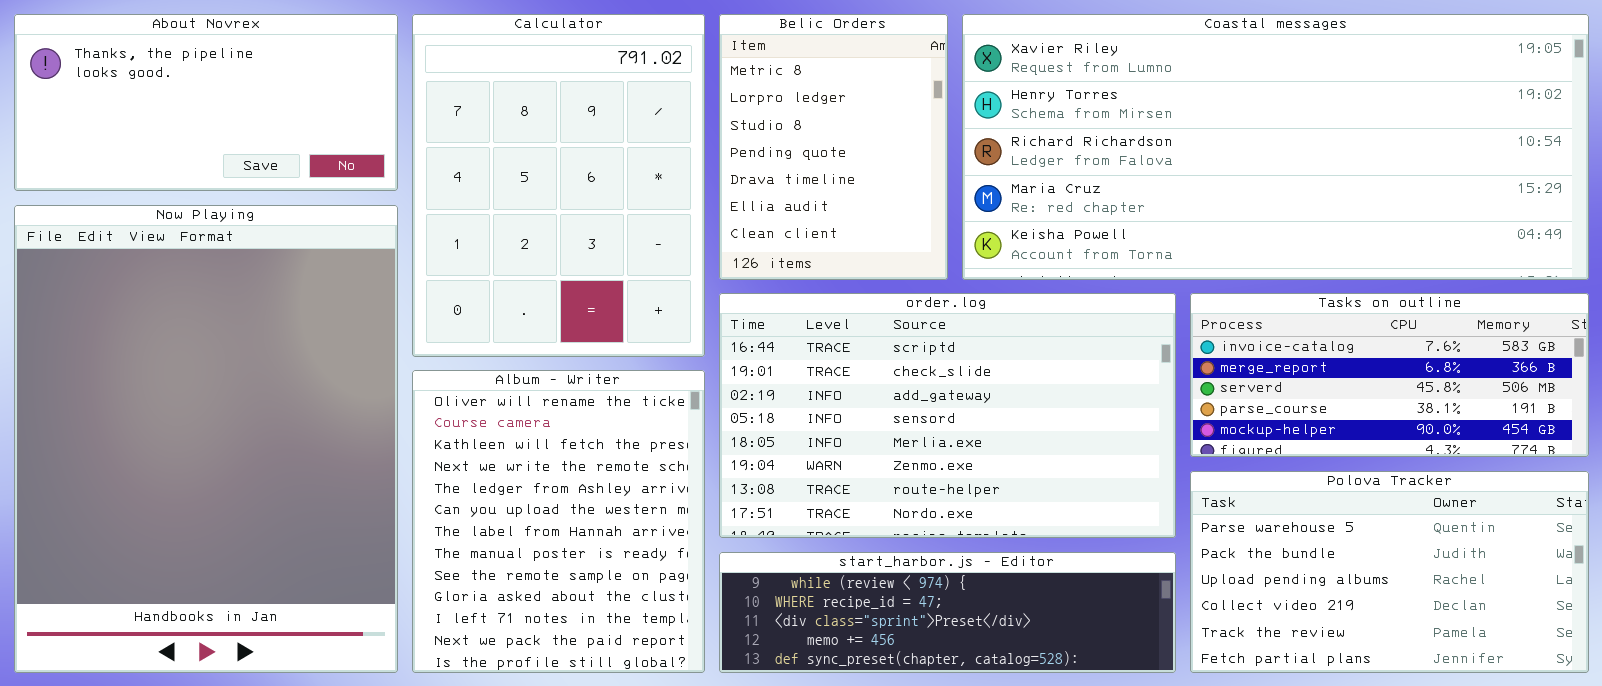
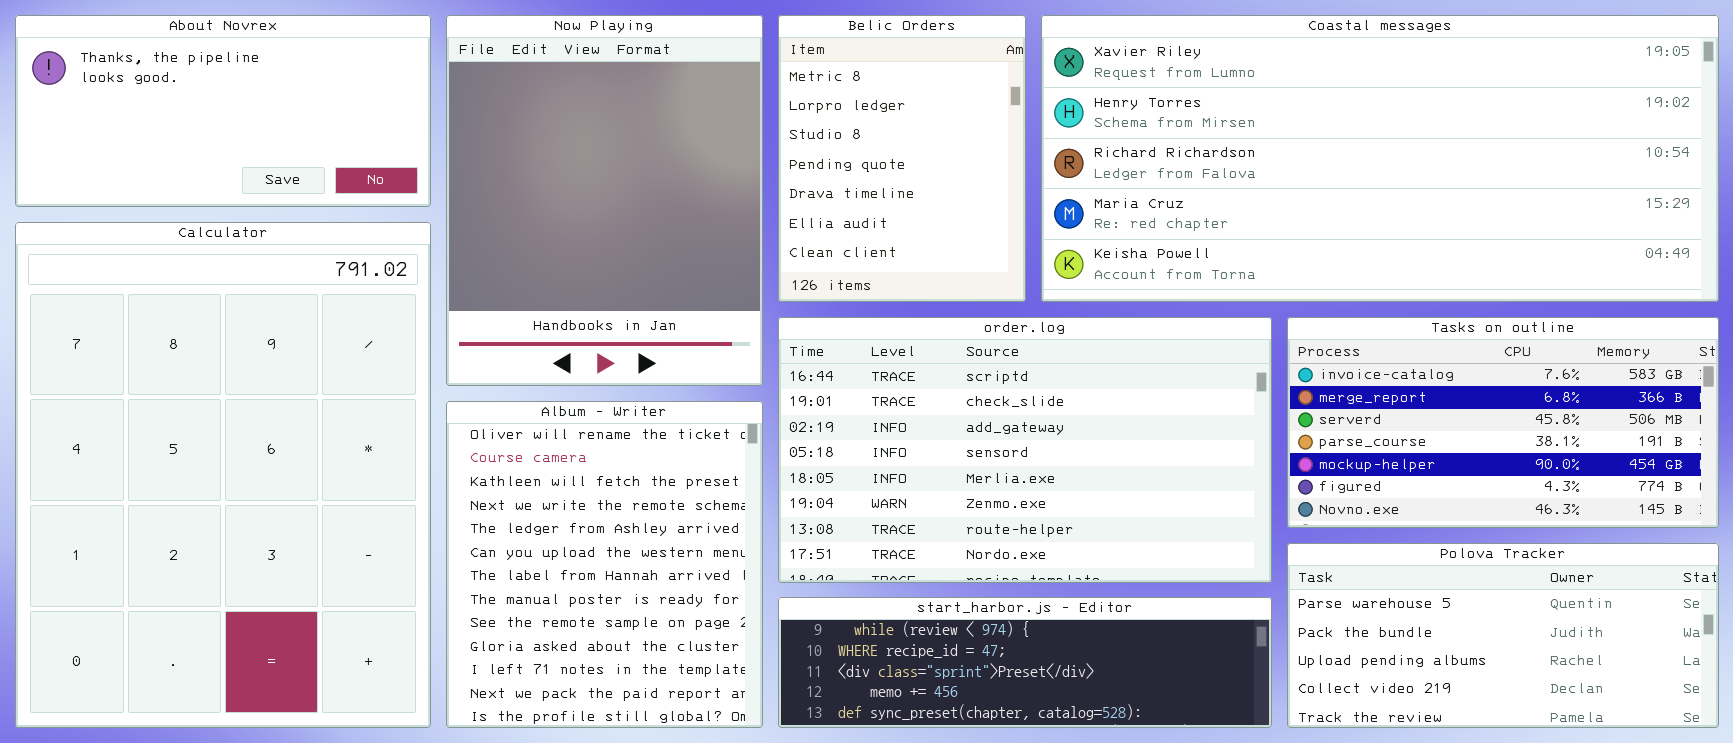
Calculator: [412,14,705,357] -> [15,222,431,728], moved, resized
Now Playing: [14,205,398,673] -> [446,15,763,386], moved, resized
Tasks on outline: [1190,293,1589,457] -> [1287,317,1719,528], resized
Polova Tracker: [1190,471,1589,673] -> [1287,543,1719,728], resized

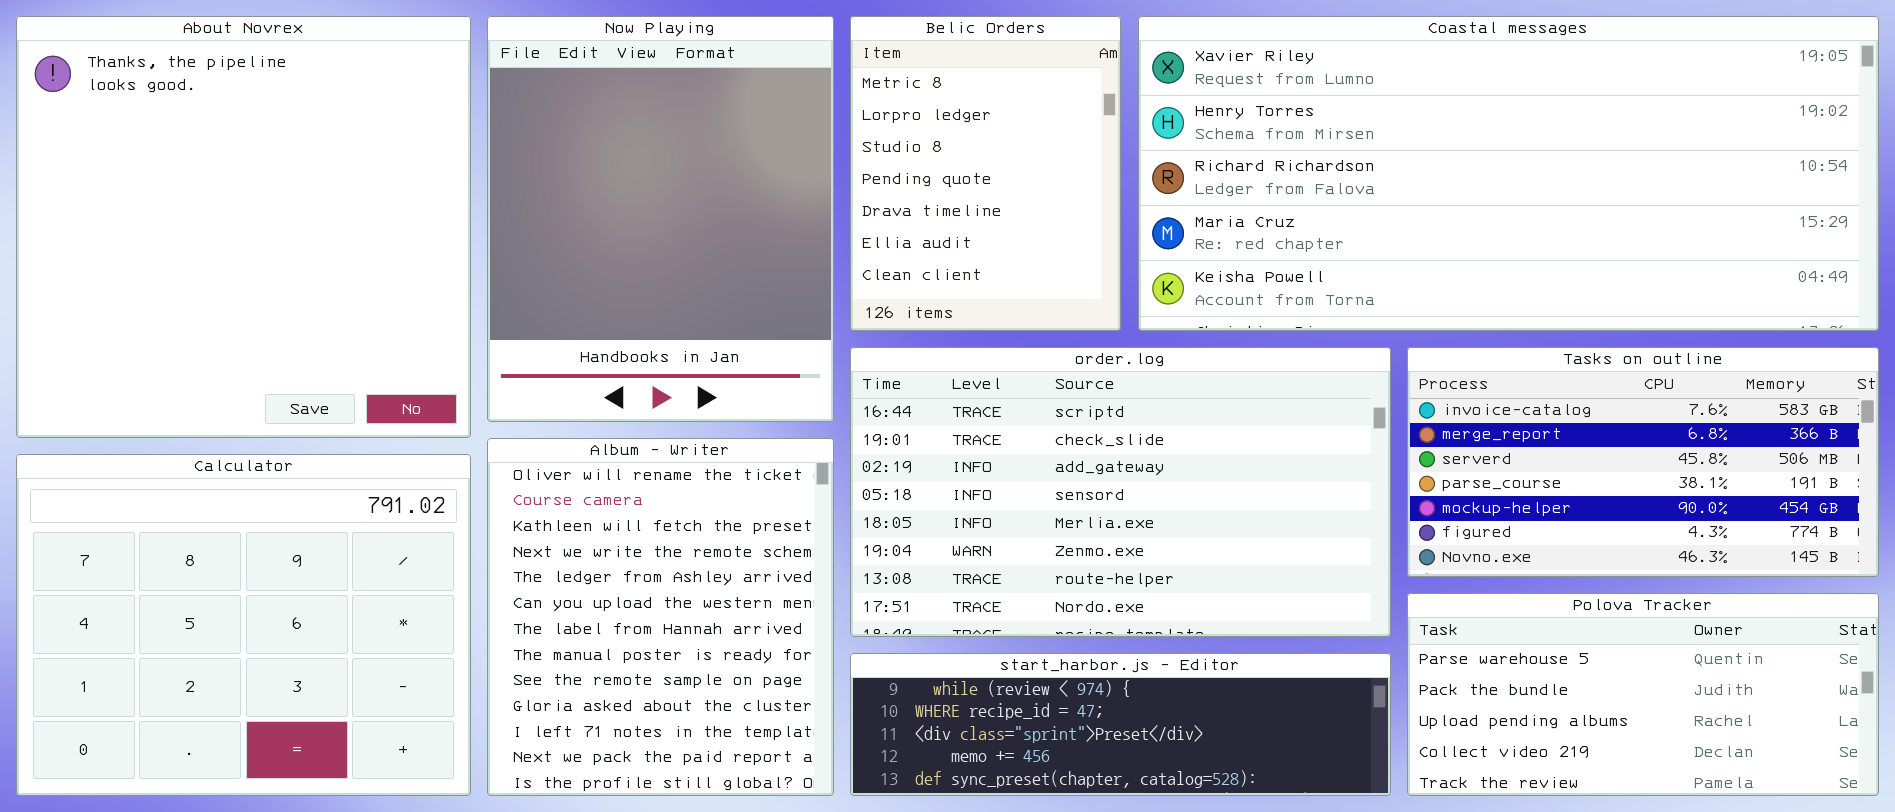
About Novrex: [15,15,431,207] -> [16,16,471,438], resized
Calculator: [15,222,431,728] -> [16,454,471,796], resized

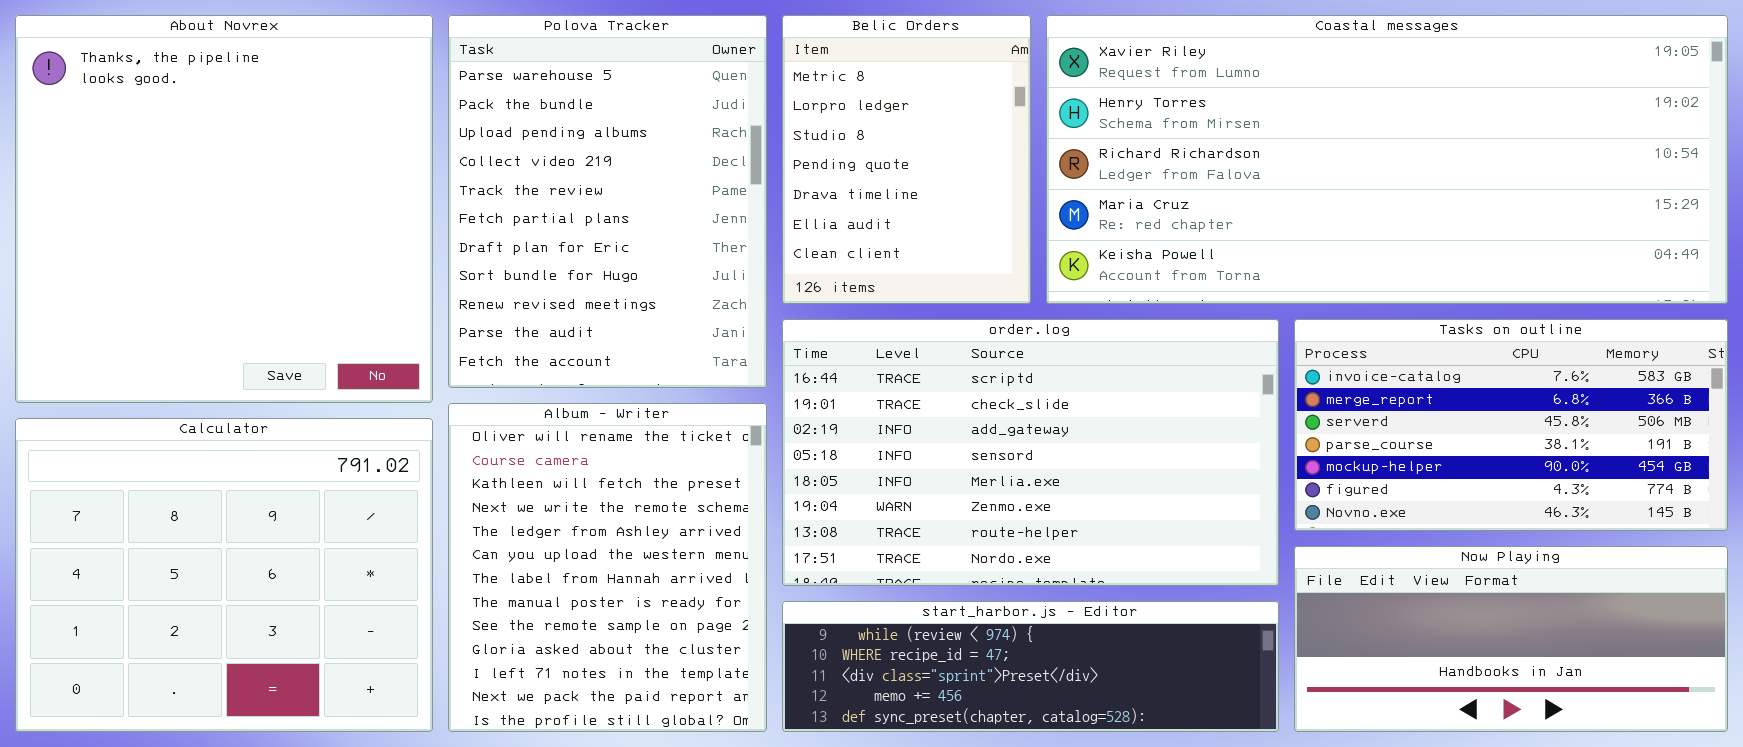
Now Playing: [487,16,834,422] -> [1294,546,1728,732], moved, resized
Polova Tracker: [1407,593,1879,796] -> [448,15,767,388], moved, resized

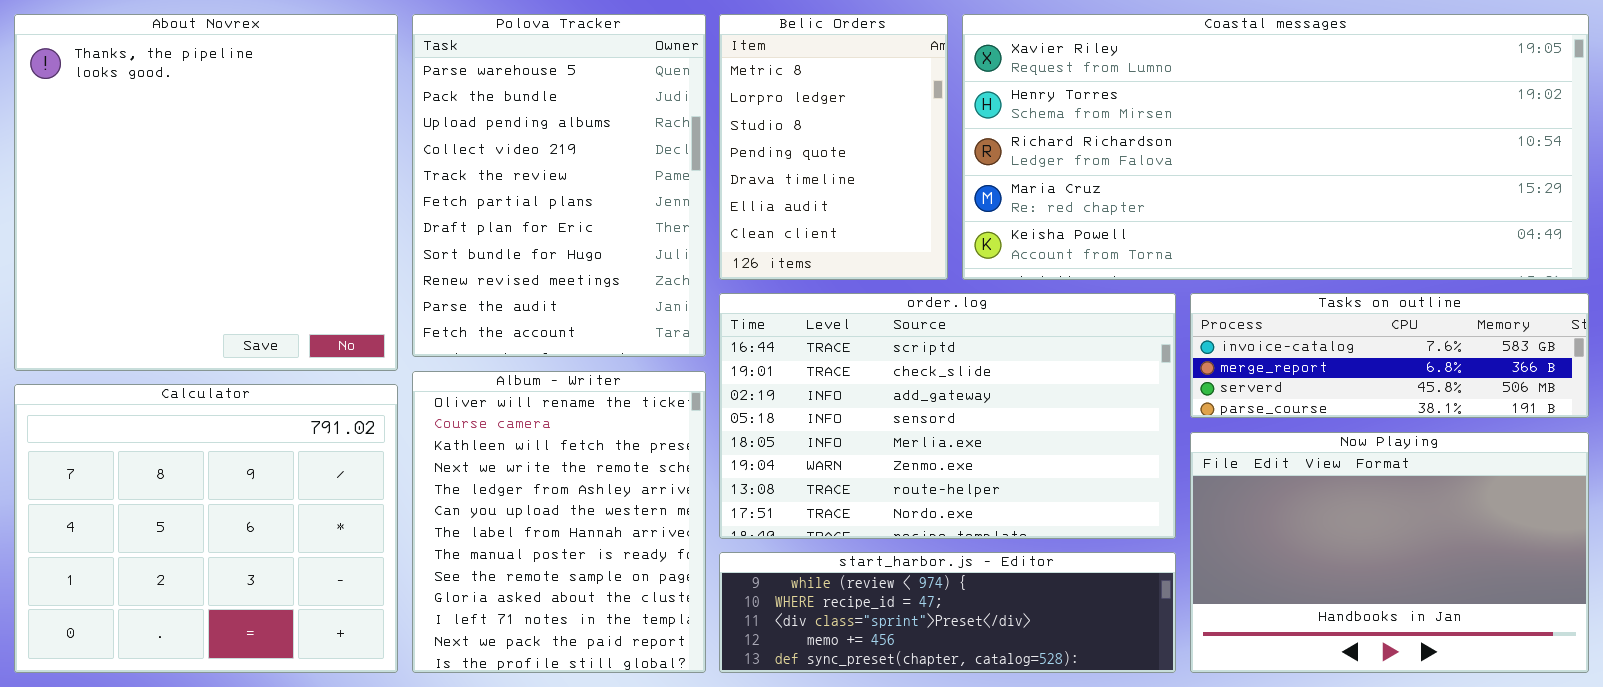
Tasks on outline: [1294,319,1728,531] -> [1190,293,1589,418], resized
Now Playing: [1294,546,1728,732] -> [1190,432,1589,673], resized

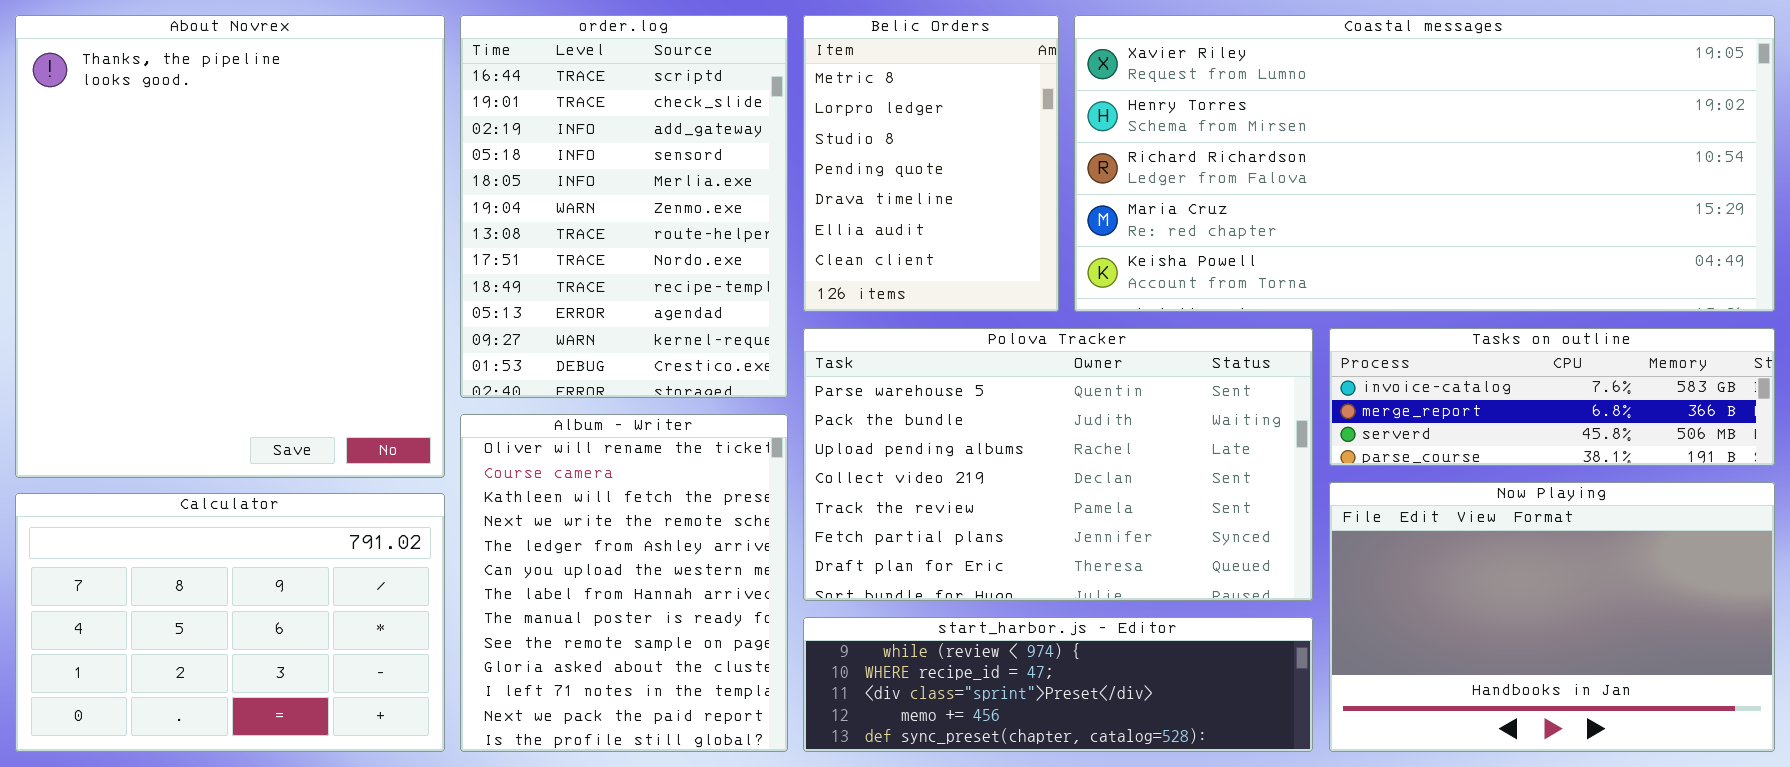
About Novrex: [14,14,398,371] -> [15,15,445,478], resized
Polova Tracker: [412,14,706,357] -> [803,328,1313,601], moved, resized
order.log: [719,293,1176,539] -> [460,15,788,398], moved, resized
Calculator: [14,384,398,673] -> [15,493,445,752], resized

